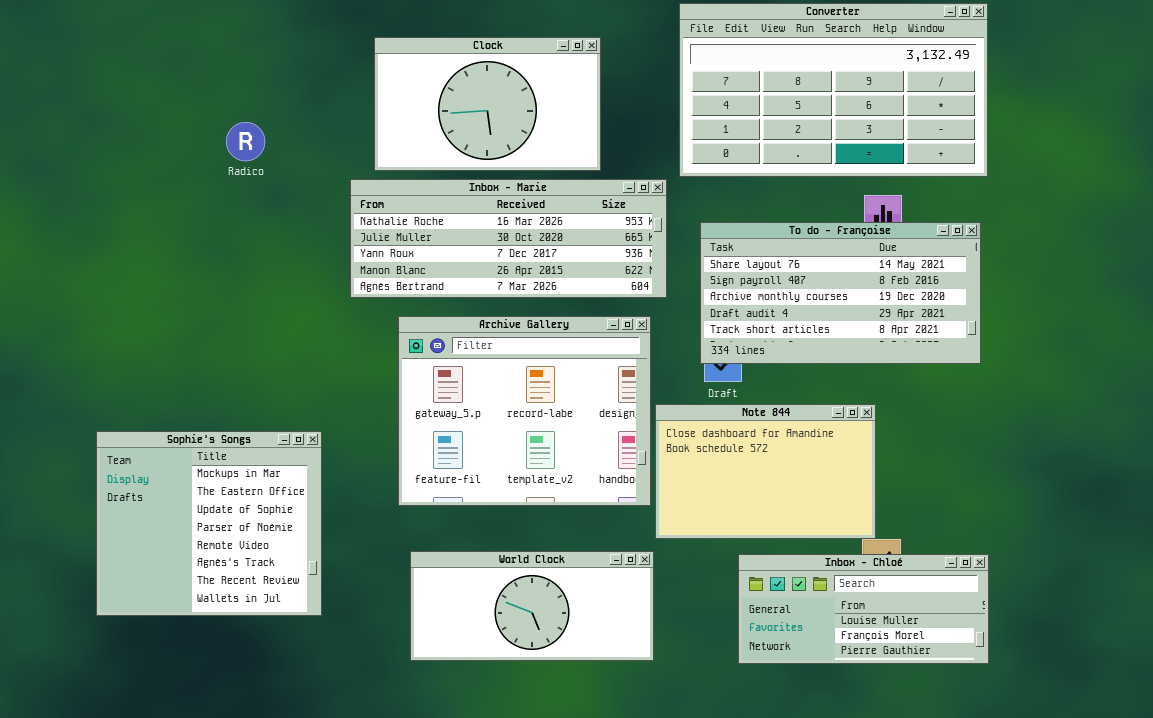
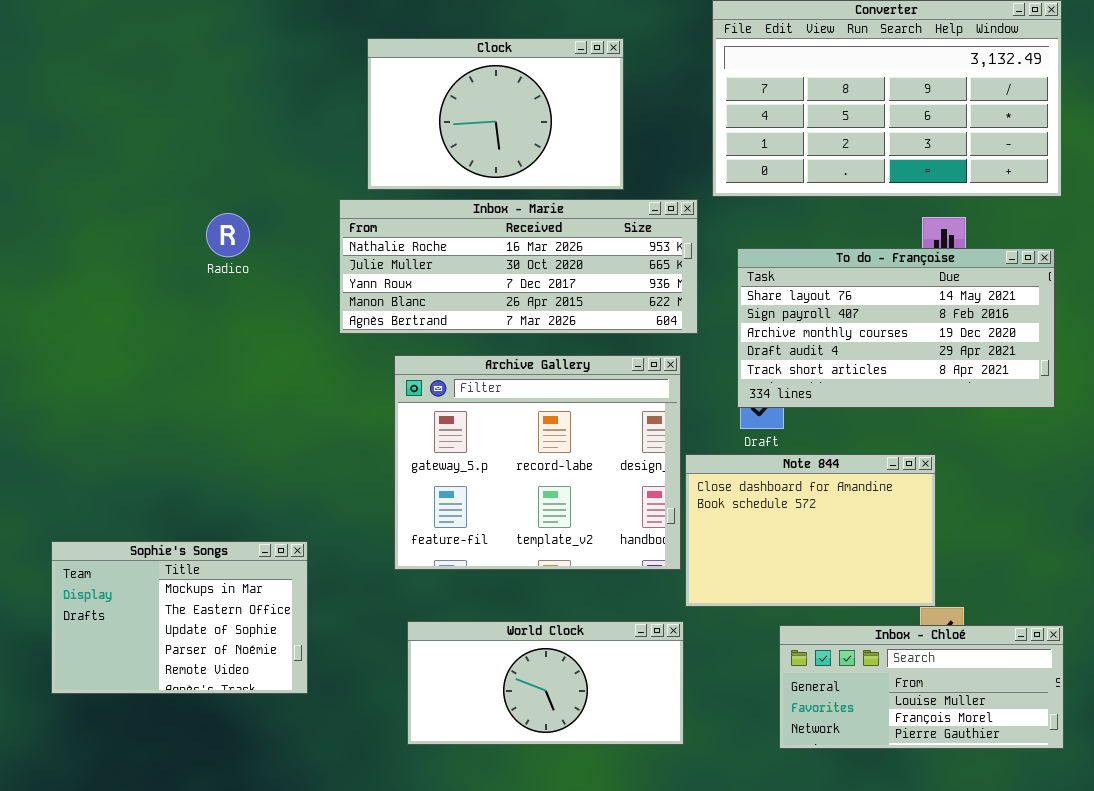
Radico: [226,122,265,161] -> [206,213,250,257], moved
Sophie's Songs: [96,431,322,616] -> [51,541,308,694], resized

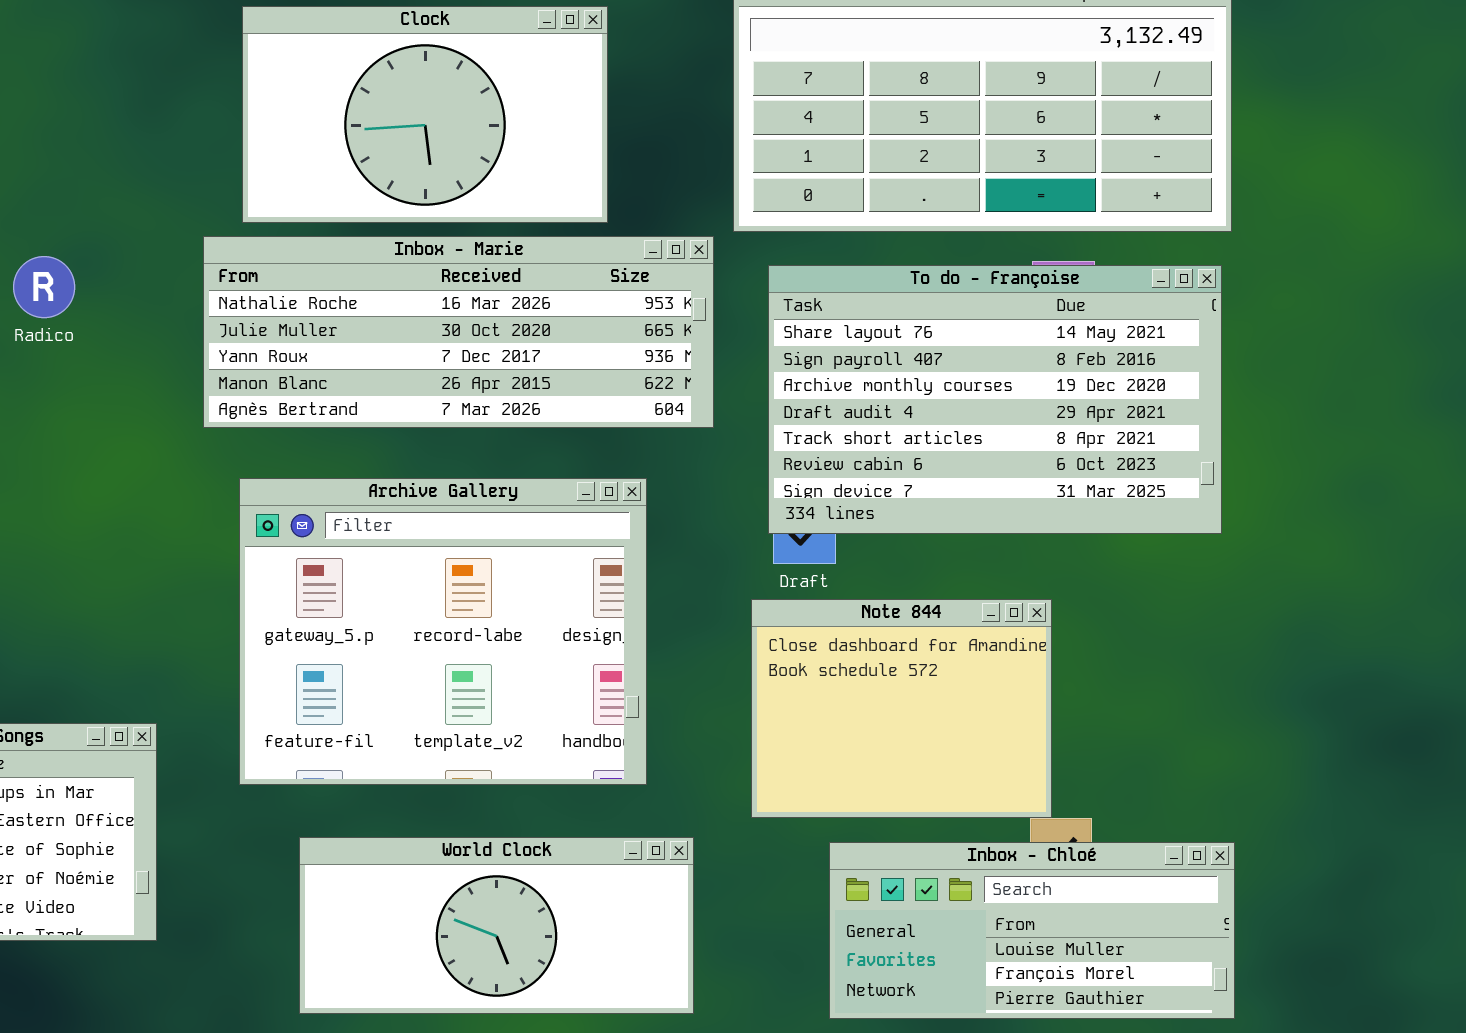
To do - Françoise: [737,248,1055,408] -> [768,265,1222,534], resized
Archive Gallery: [394,355,681,570] -> [239,478,647,785], moved
Note 844: [685,454,936,607] -> [751,599,1052,818], resized

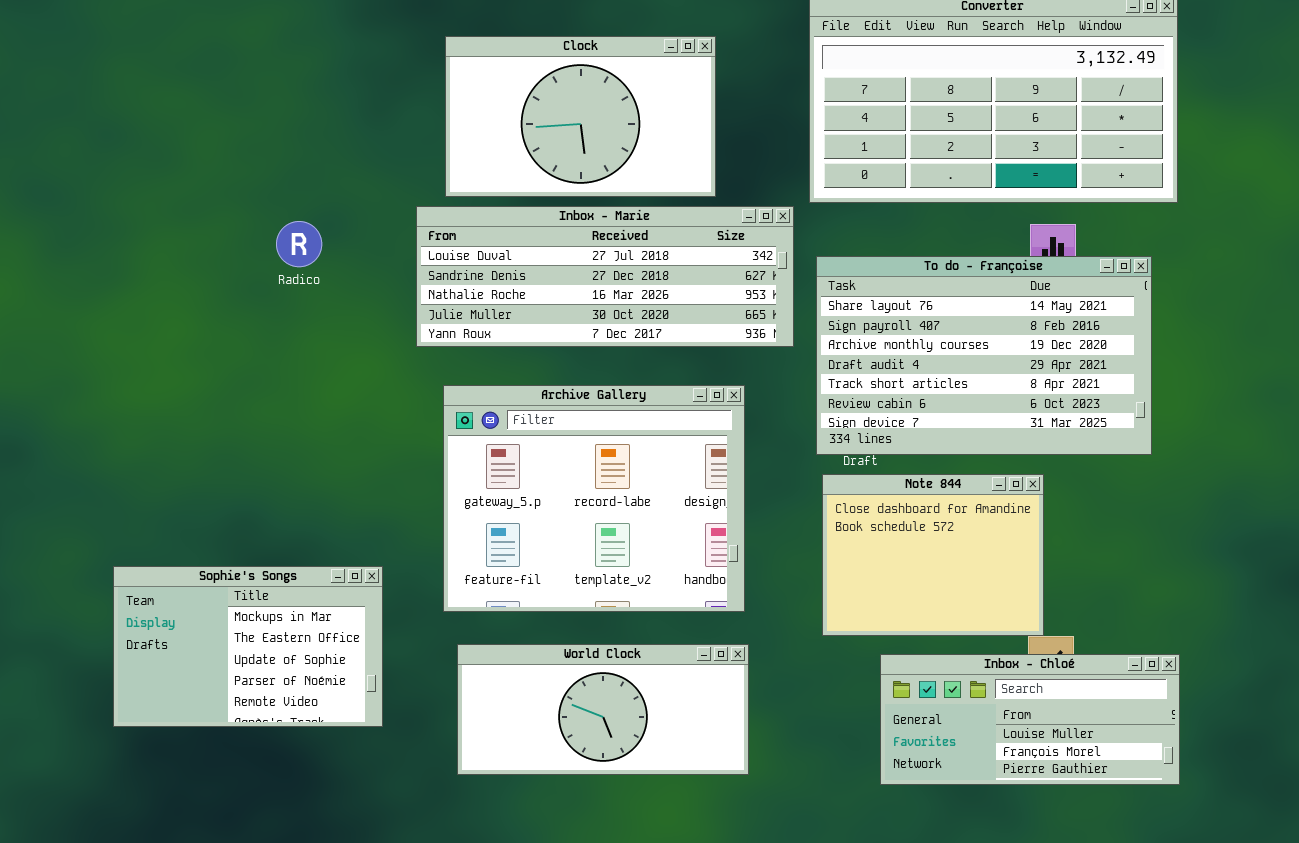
Inbox - Marie: [203,236,714,428] -> [416,206,794,347], scrolled up 2 rows
To do - Françoise: [768,265,1222,534] -> [816,256,1152,455], moved
World Clock: [299,837,694,1014] -> [457,644,749,775], moved

